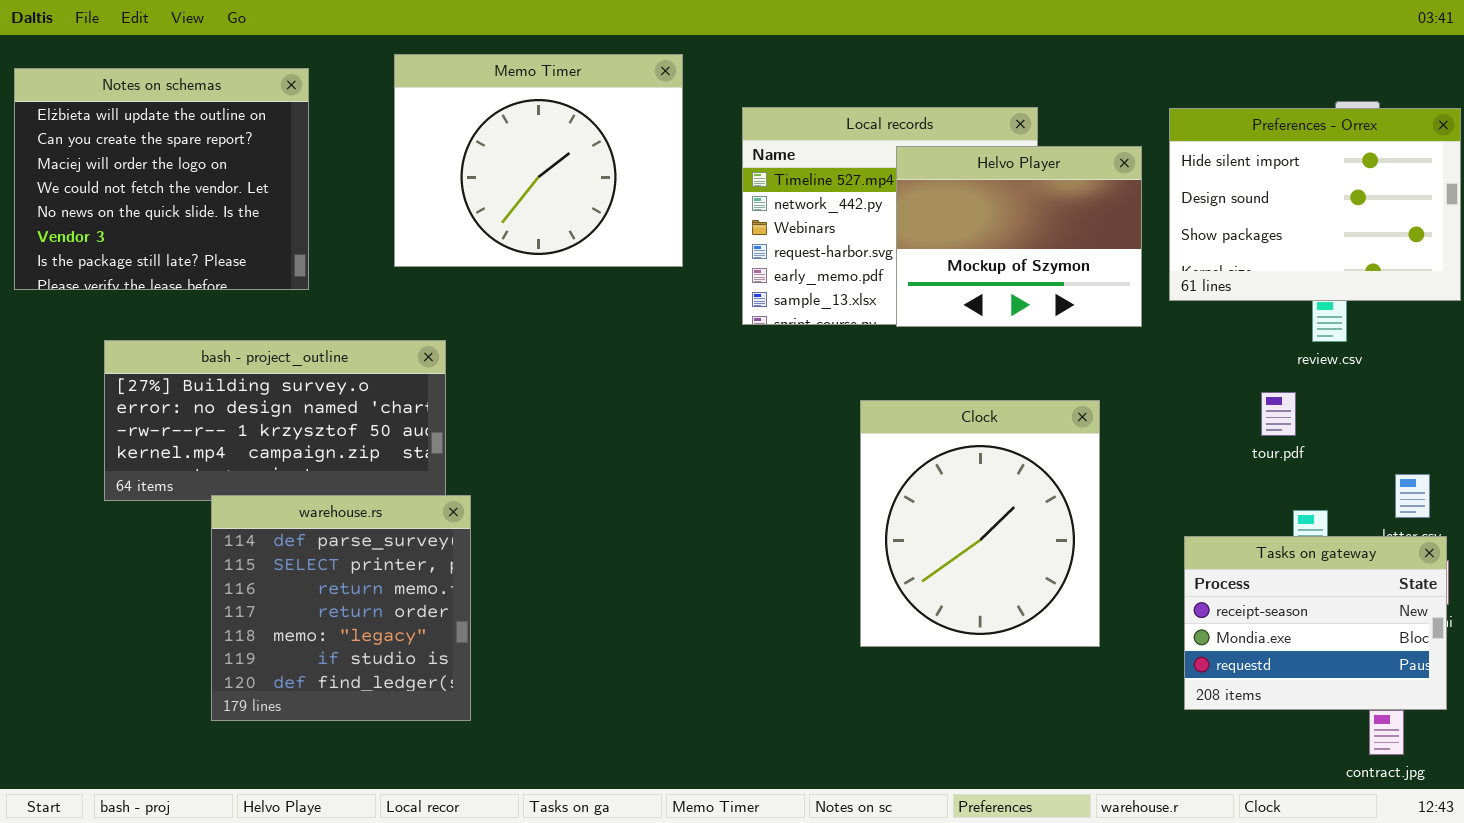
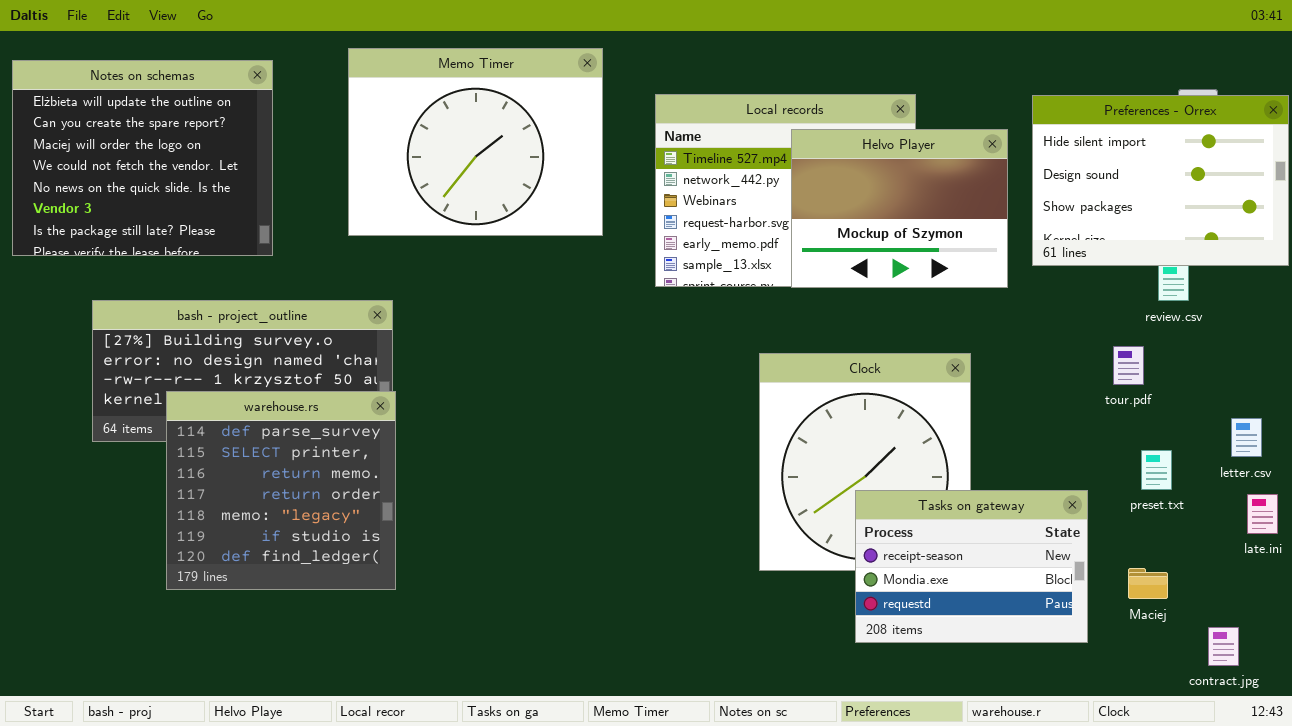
warehouse.rs: [211,495,471,721] -> [166,391,396,590], moved
Tasks on gateway: [1184,536,1447,710] -> [855,490,1088,643], moved

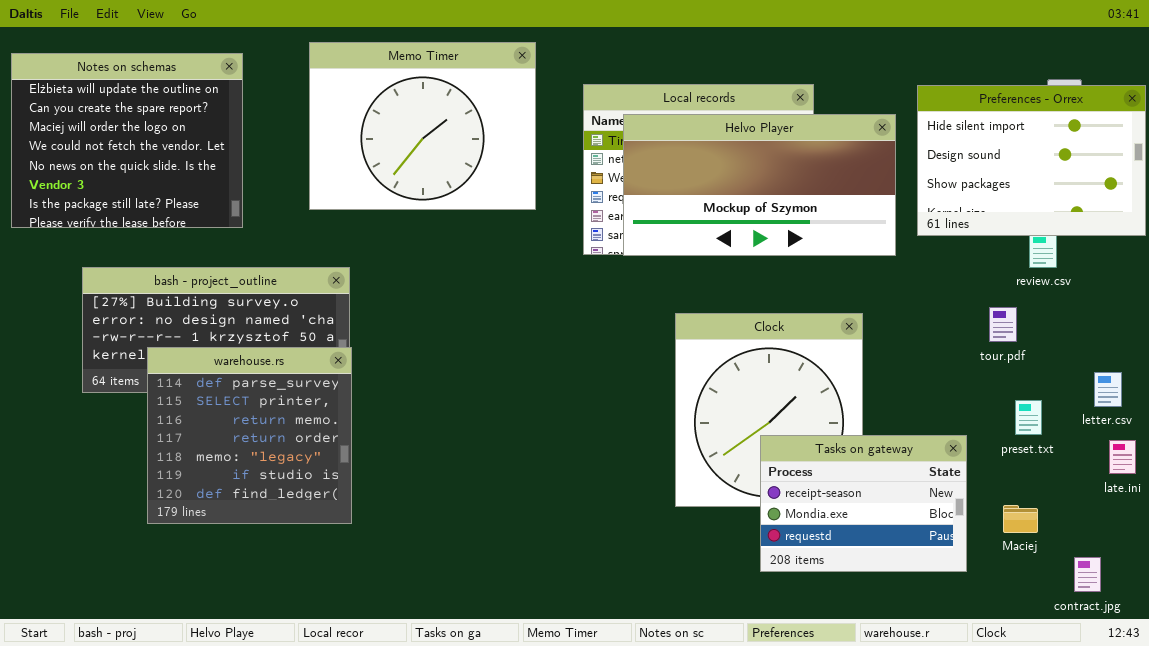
Helvo Player: [791,129,1008,288] -> [623,114,896,256], resized

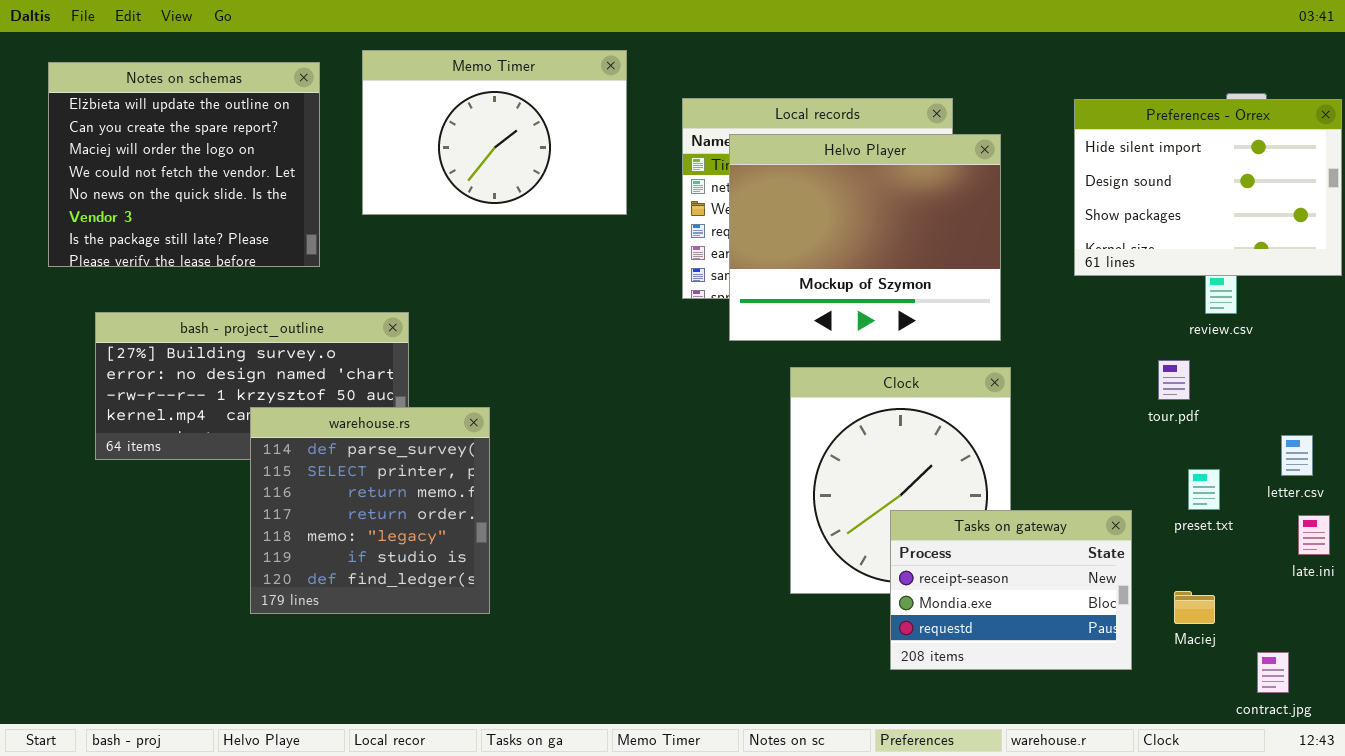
Memo Timer: [309,42,536,210] -> [362,50,627,215], resized
Notes on schemas: [11,53,243,228] -> [48,62,320,267], moved
Helvo Player: [623,114,896,256] -> [729,134,1001,341], resized
warehouse.rs: [147,347,352,524] -> [250,407,490,614], moved

